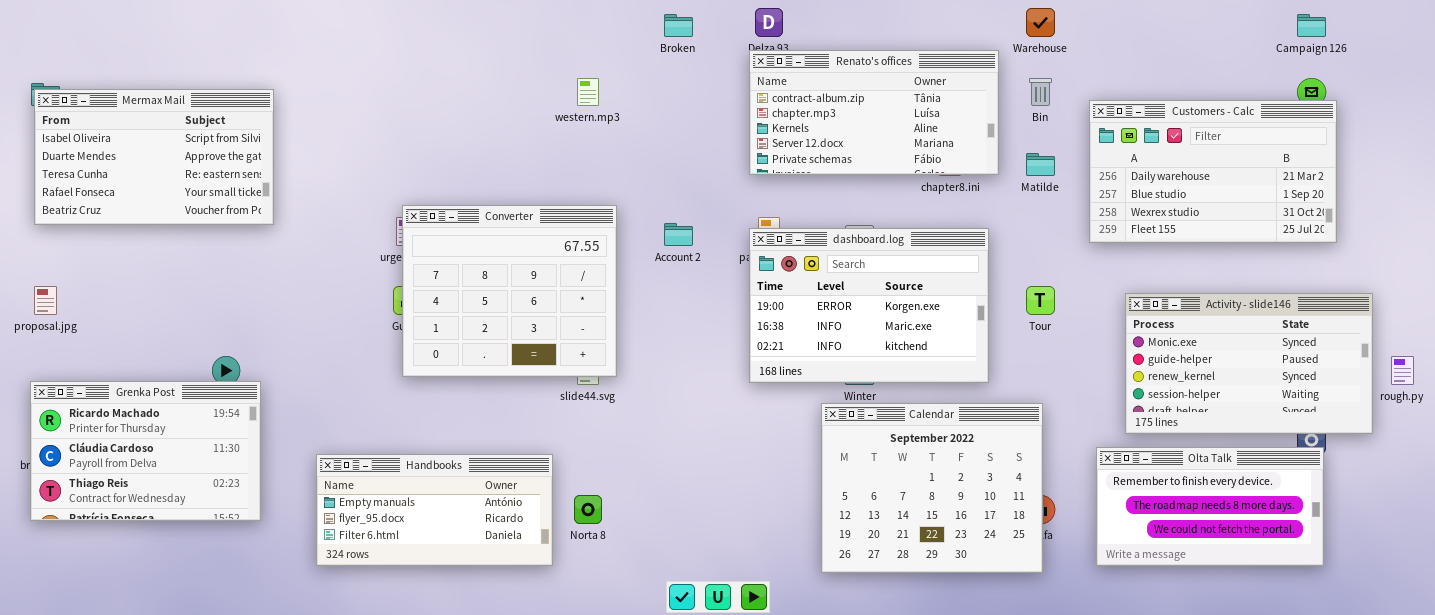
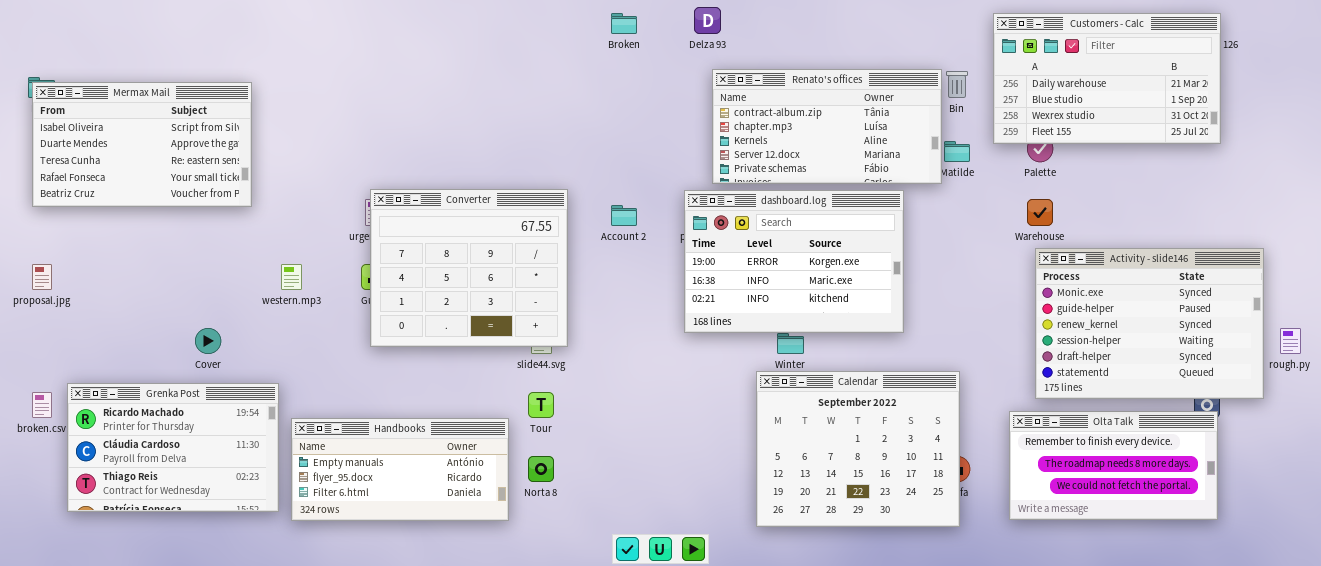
Warehouse: [1026,8,1055,37] -> [1027,199,1053,226], moved
Renato's offices: [749,50,999,175] -> [712,69,942,184], moved
western.mp3: [577,78,599,106] -> [281,264,302,290], moved
Customers - Calc: [1089,100,1337,243] -> [993,13,1221,144], moved
dashboard.log: [749,228,989,383] -> [684,190,904,333], moved
Tour: [1026,286,1055,315] -> [528,392,554,418], moved
Activity - slide146: [1125,293,1373,434] -> [1035,248,1264,399], resized
Grenka Post: [30,381,261,521] -> [67,383,279,512], moved

